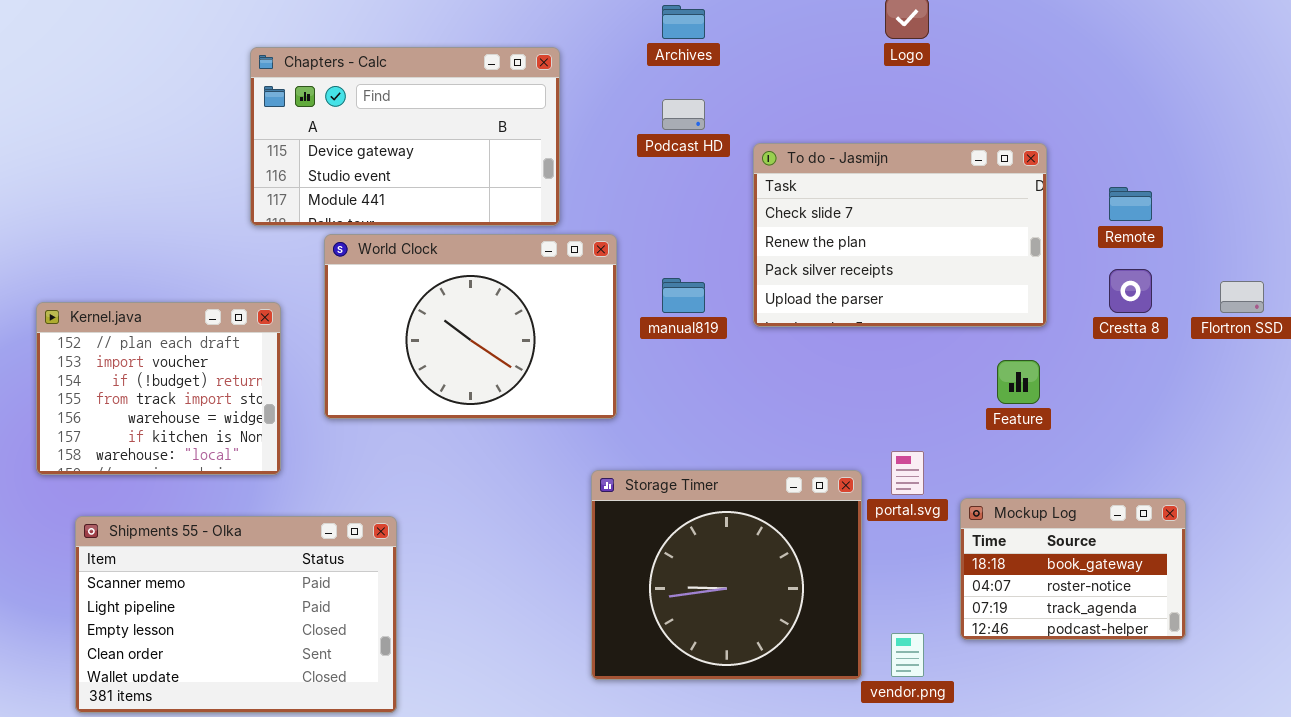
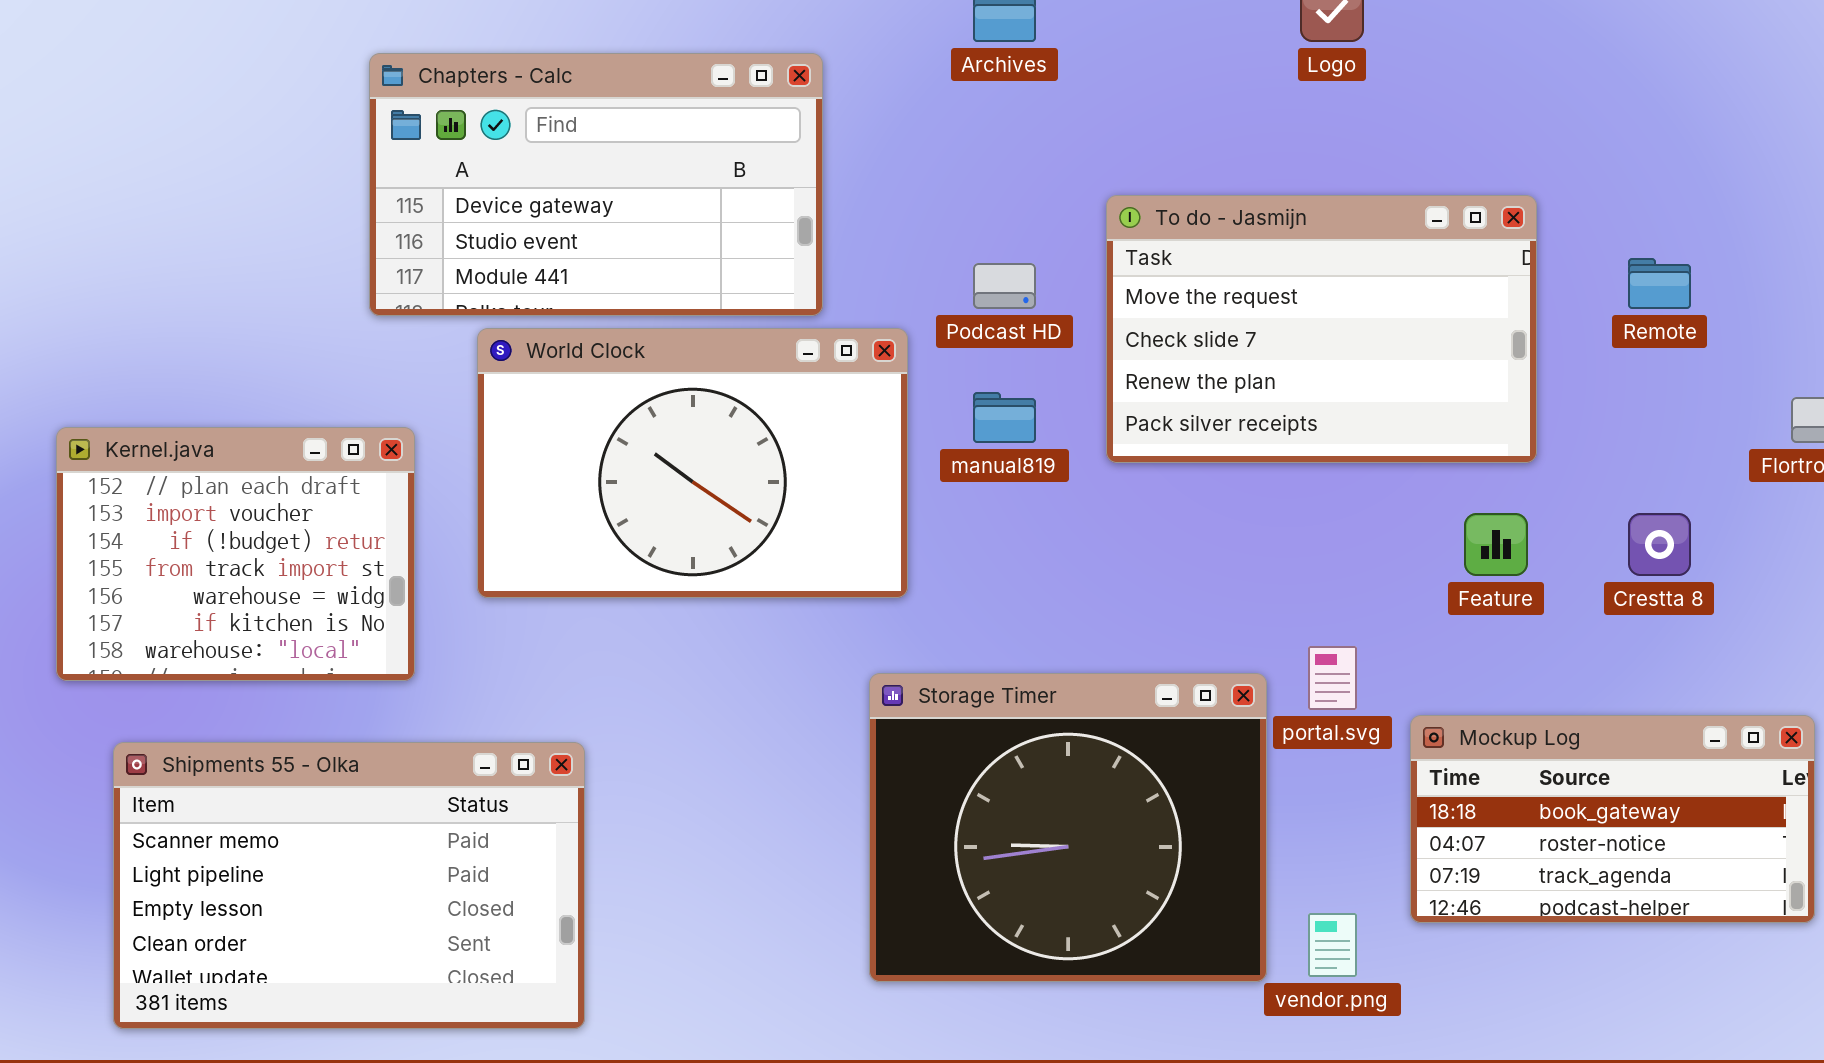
Podcast HD: [662,99,705,130] -> [973,263,1036,309], moved
To do - Jasmijn: [753,143,1047,327] -> [1106,195,1537,463], scrolled up 1 row
Crestta 8: [1109,269,1152,313] -> [1628,513,1691,576], moved
Mockup Log: [960,498,1186,640] -> [1410,715,1815,923], resized

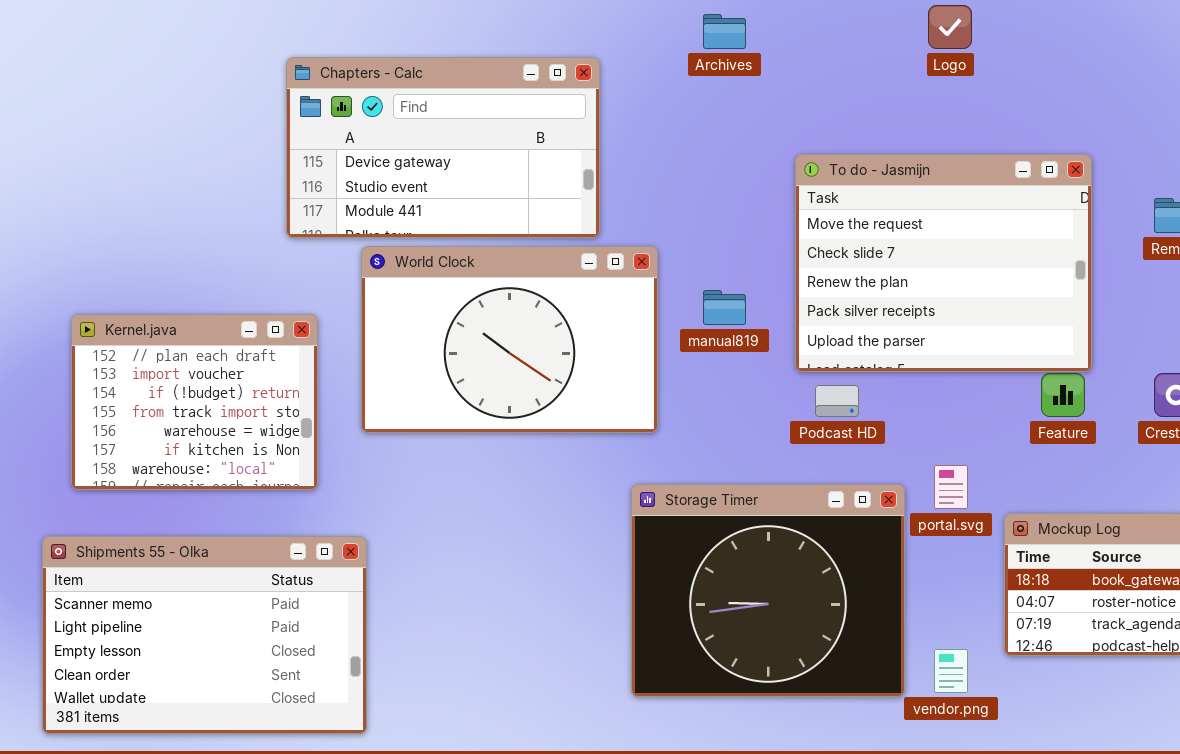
To do - Jasmijn: [1106,195,1537,463] -> [795,154,1092,372], resized
Podcast HD: [973,263,1036,309] -> [815,385,859,417], moved
Shipments 55 - Olka: [113,742,585,1029] -> [42,536,367,734], moved

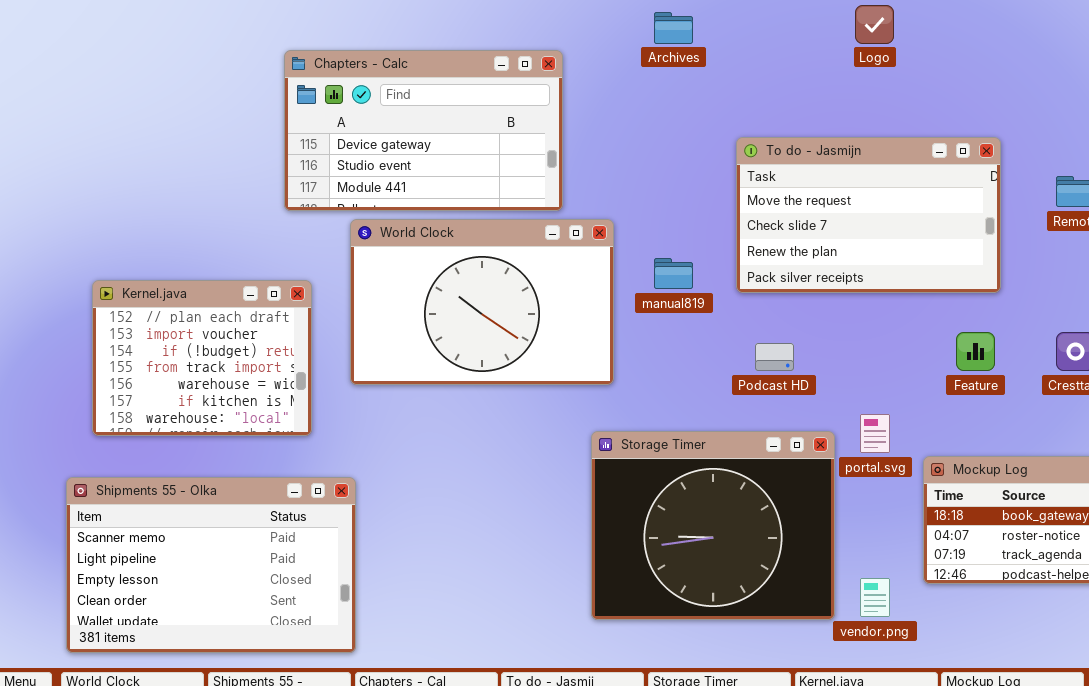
To do - Jasmijn: [795,154,1092,372] -> [736,137,1001,293], resized

